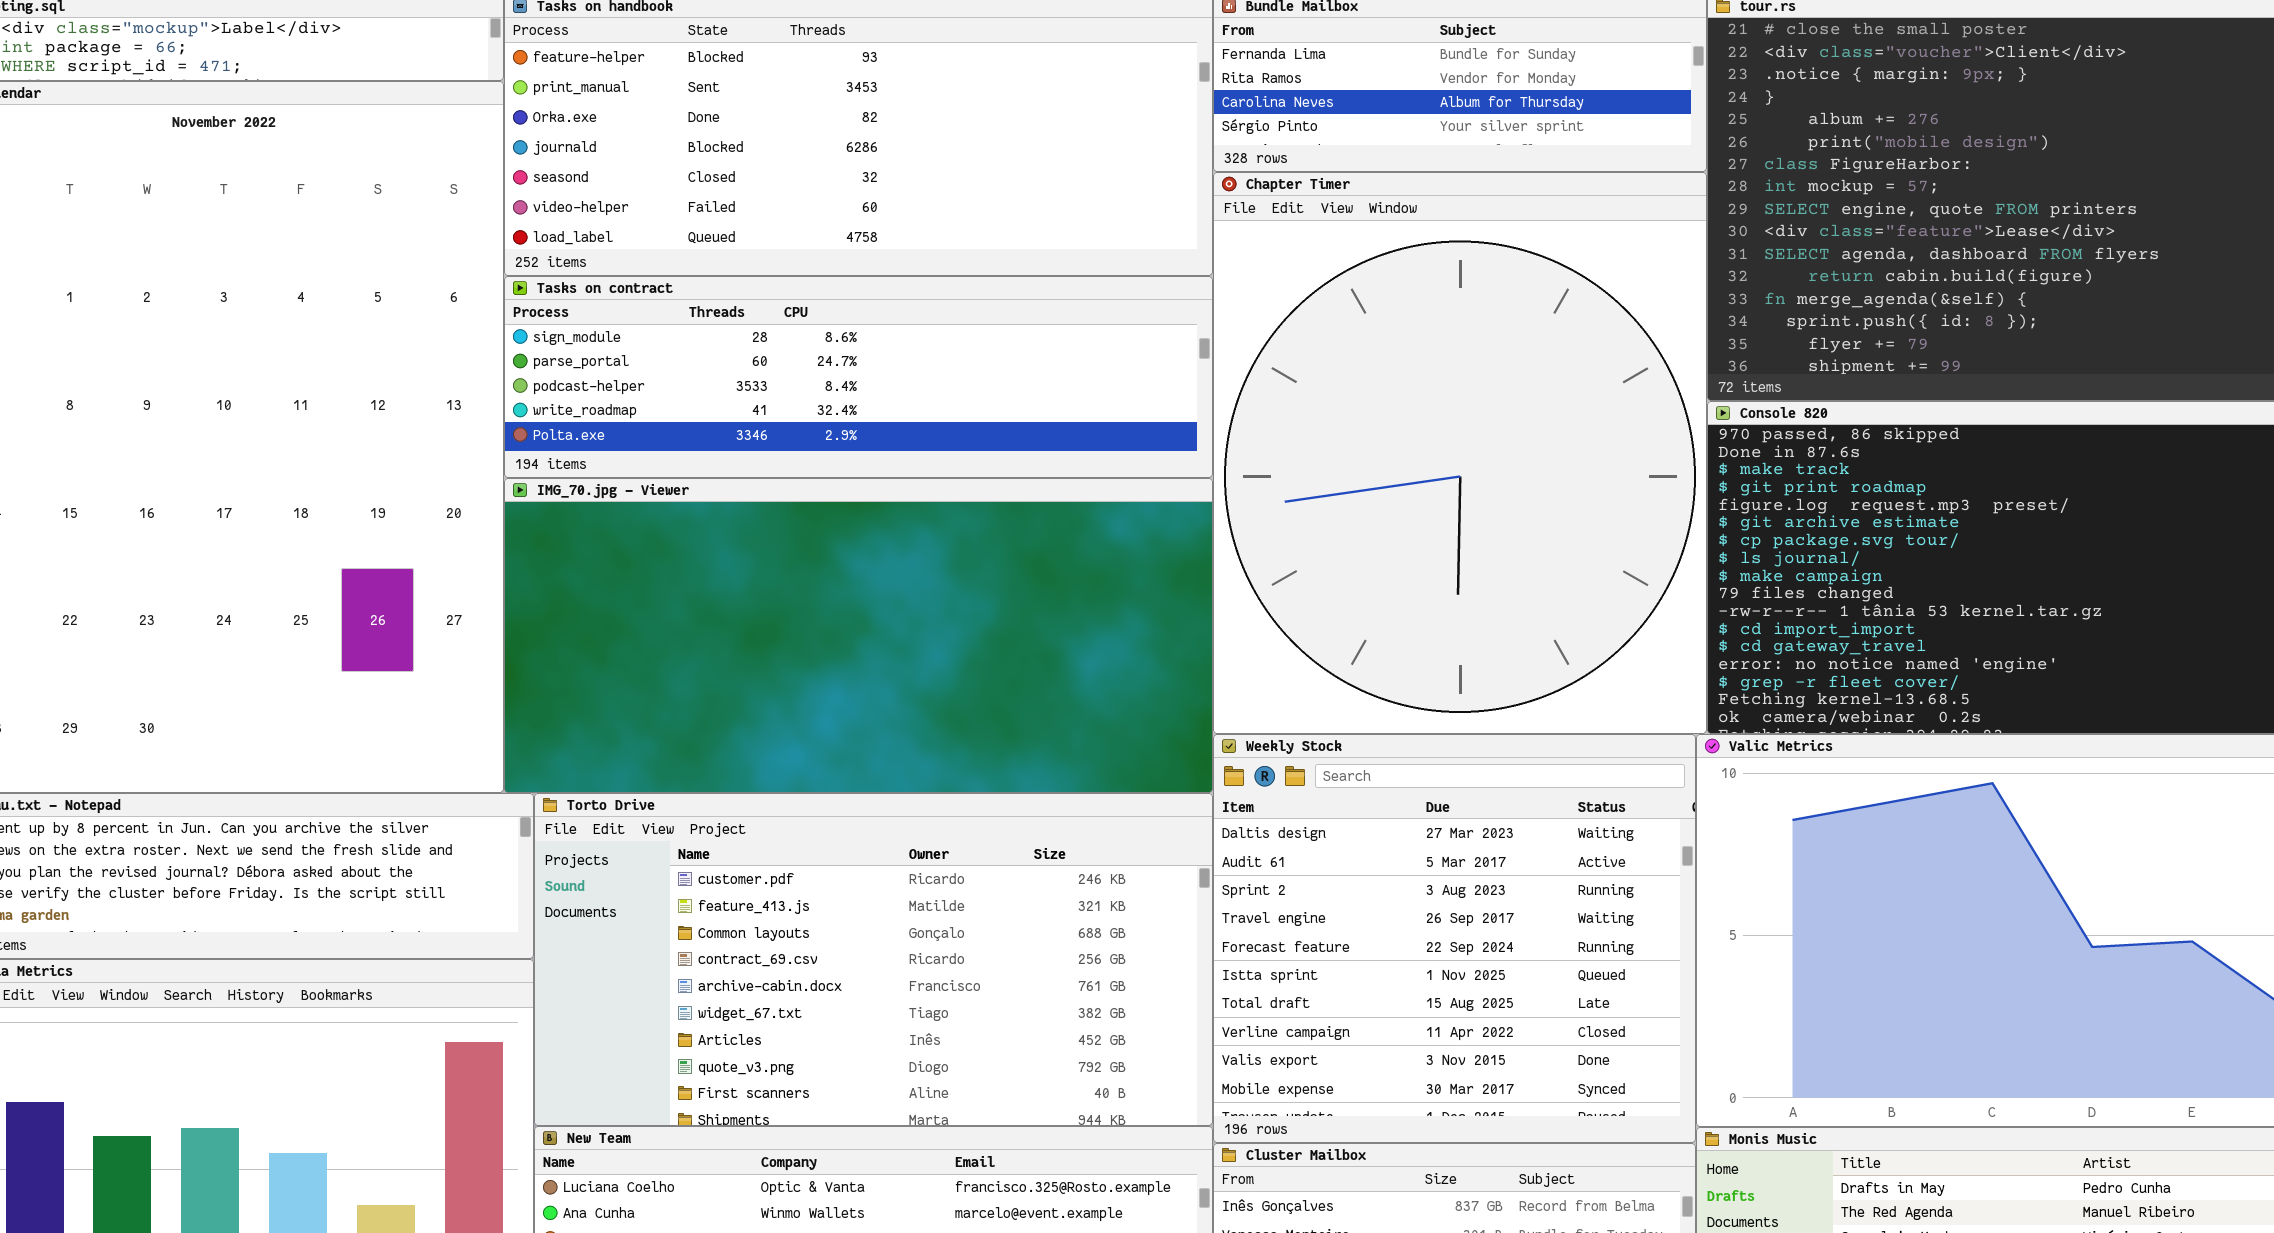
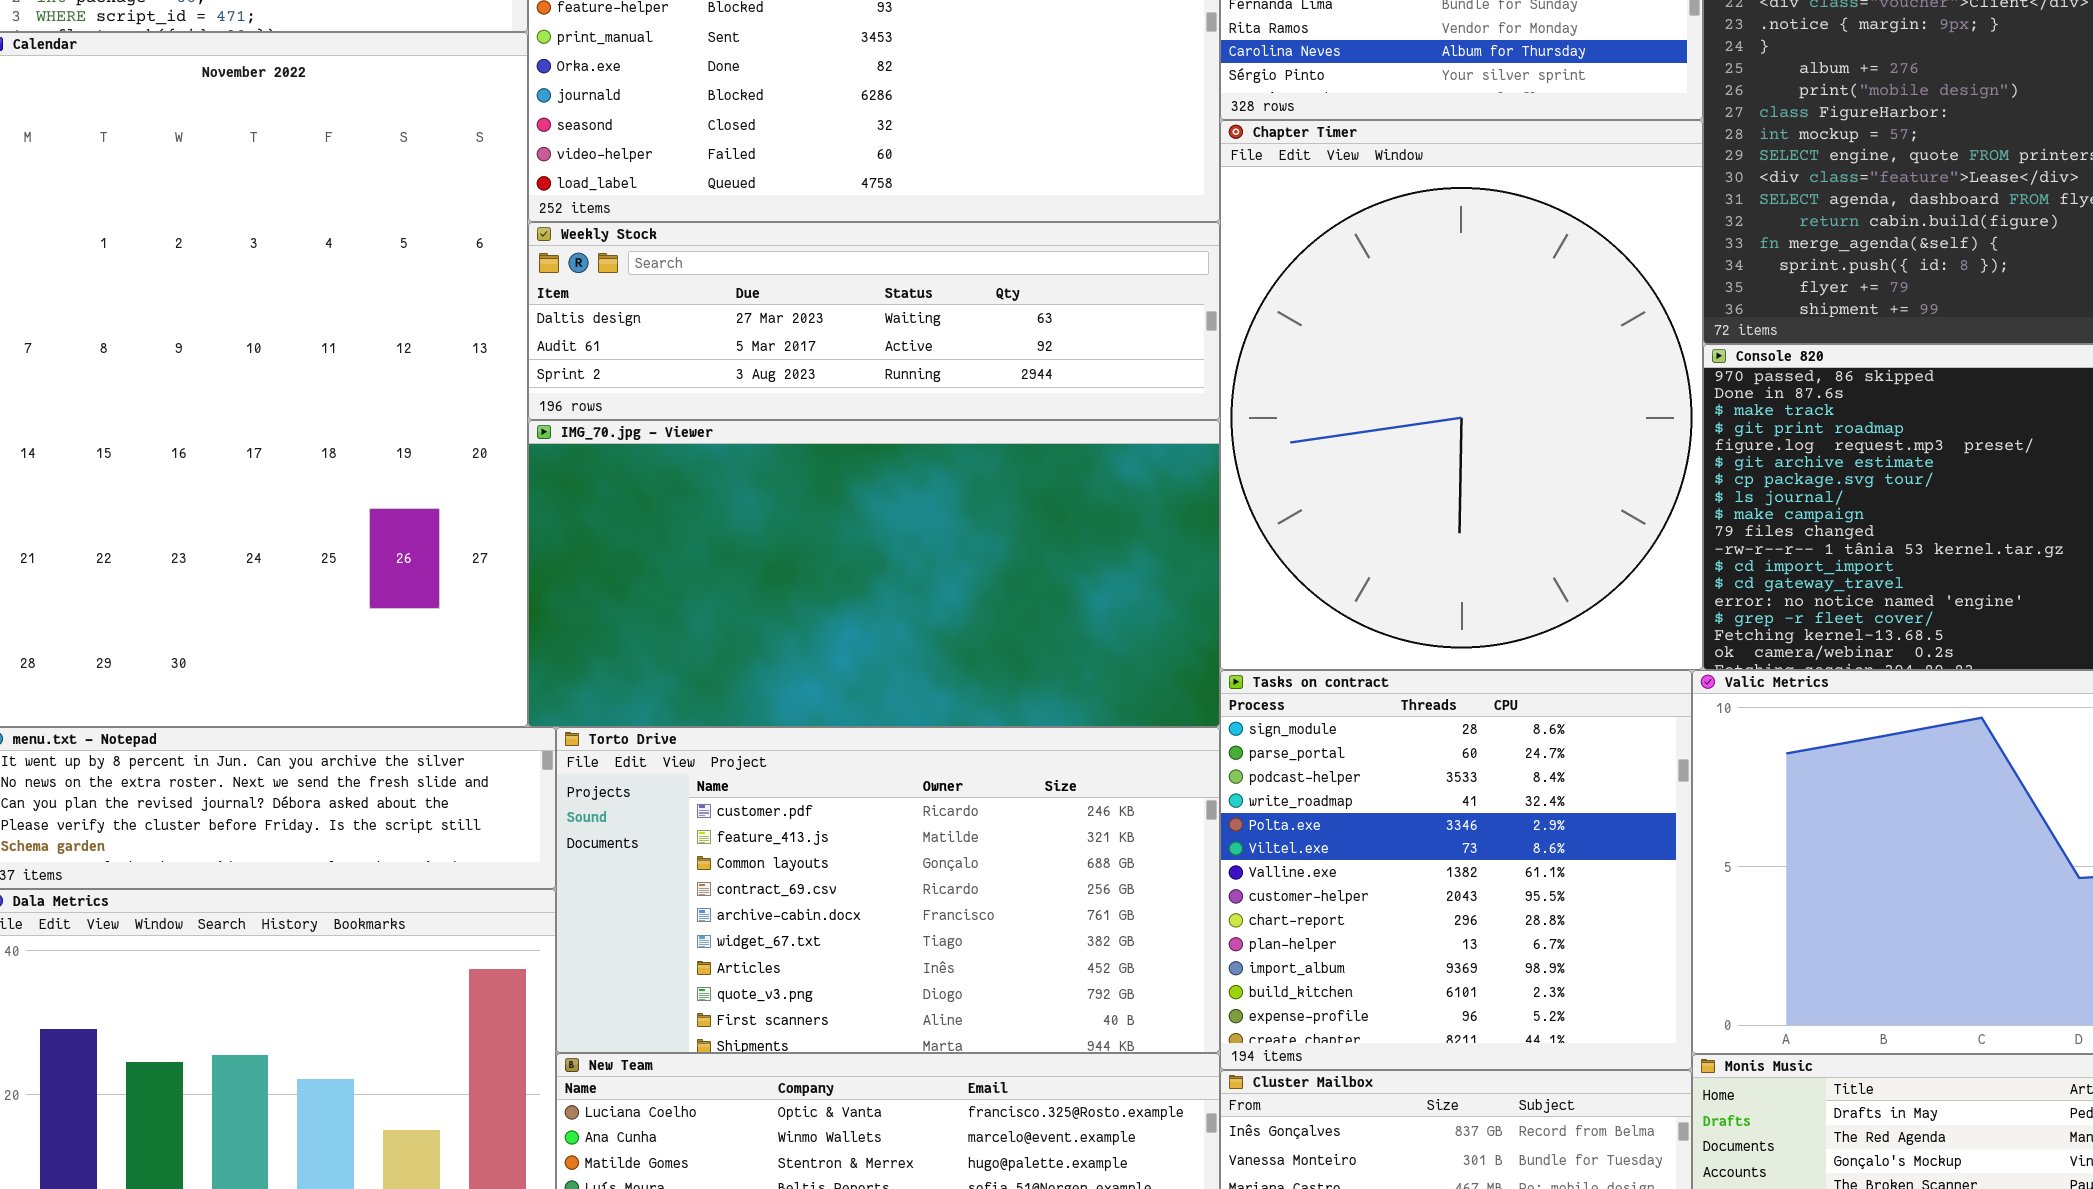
Tasks on contract: [504,276,1213,478] -> [1220,670,1692,1070], moved, resized
Weekly Stock: [1213,734,1696,1143] -> [528,222,1220,420], moved, resized

